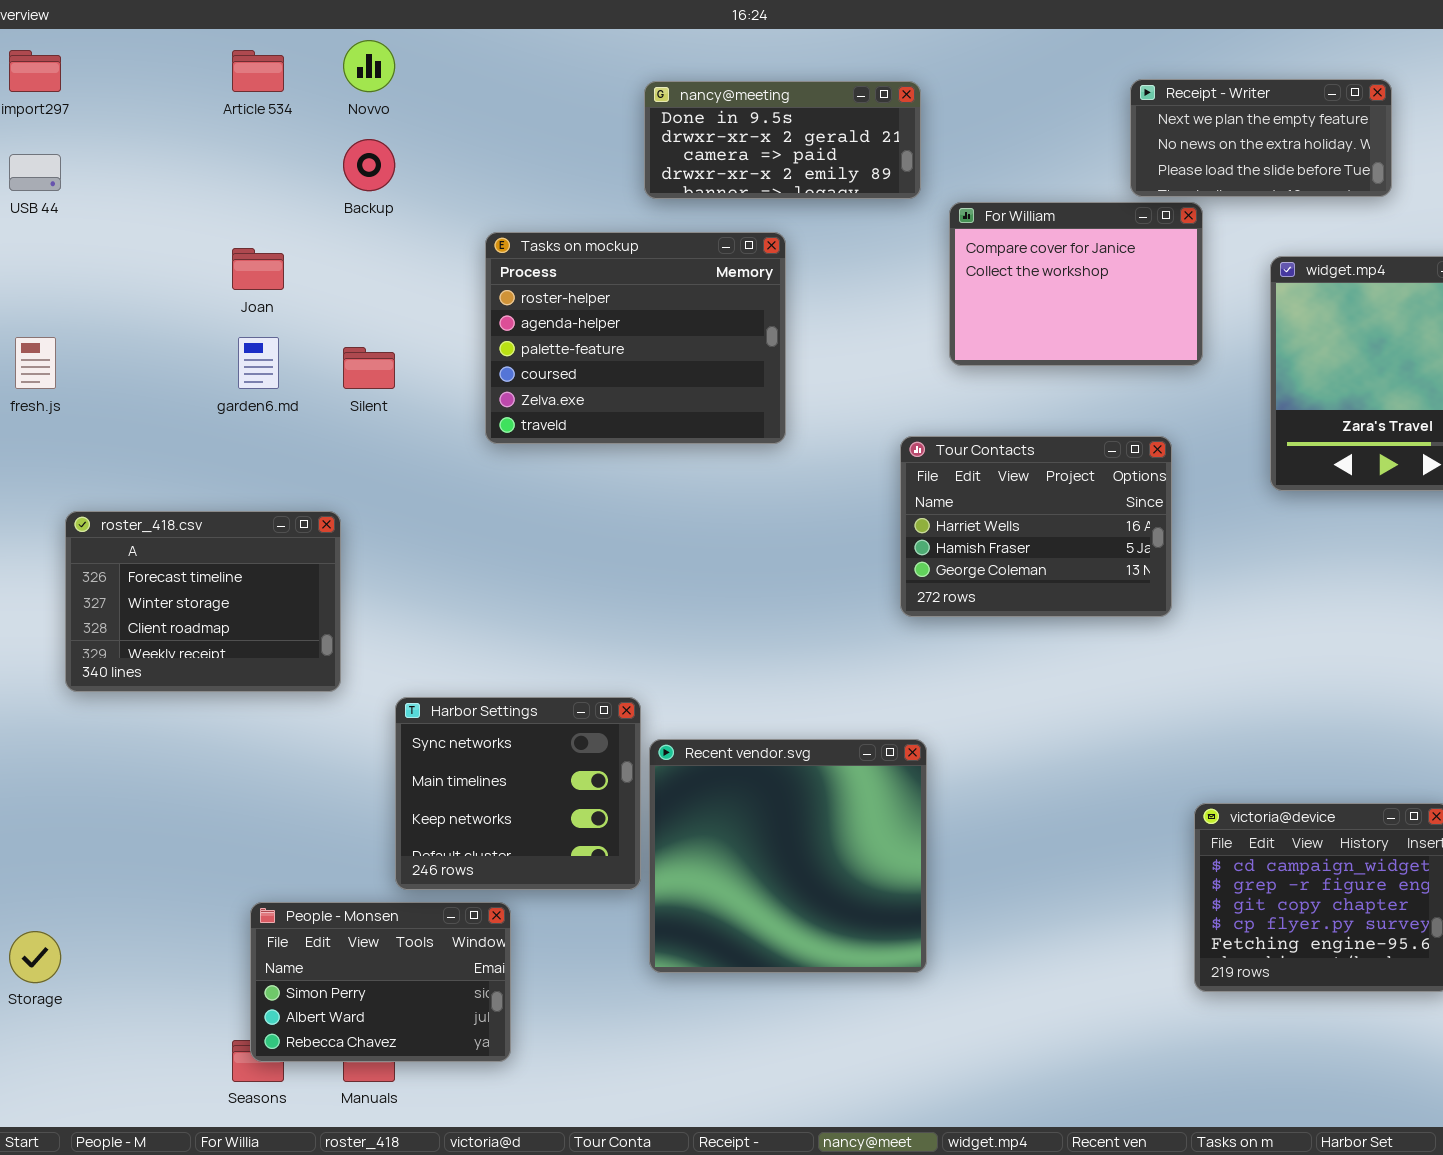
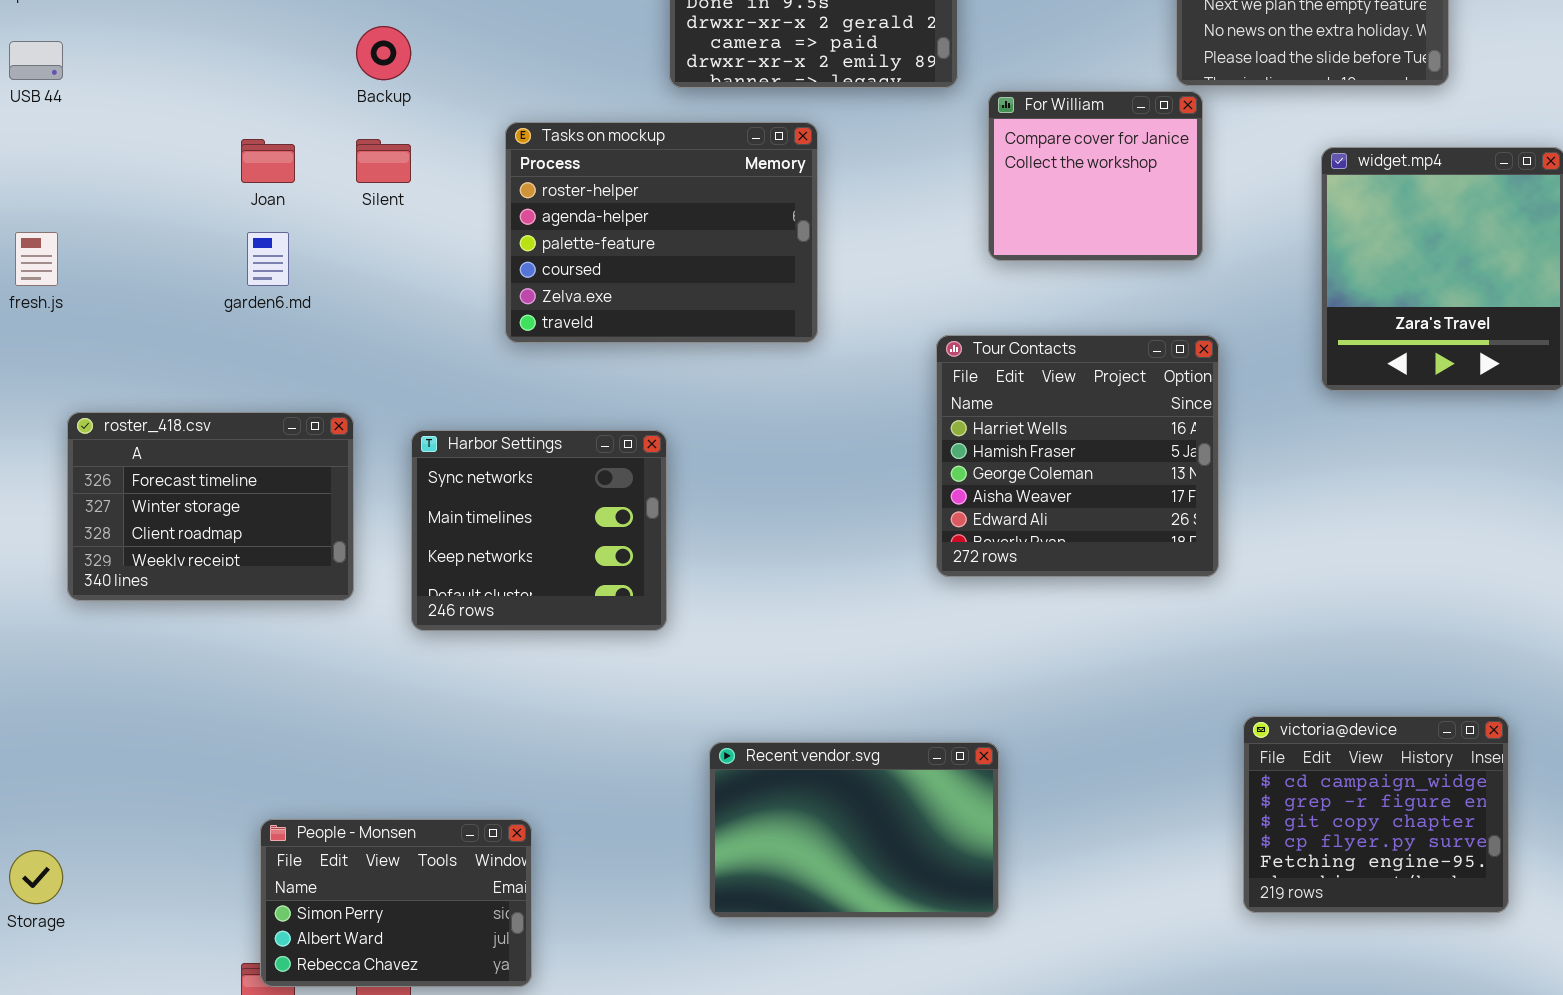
For William: [949,202,1203,366] -> [988,91,1203,261], resized
Silent: [343,347,395,389] -> [356,139,411,183], moved
Tour Contacts: [900,436,1172,617] -> [936,335,1219,577], resized
Harbor Settings: [395,697,641,890] -> [411,430,667,631], moved
Recent vendor.svg: [649,739,927,973] -> [709,742,999,918], moved, resized

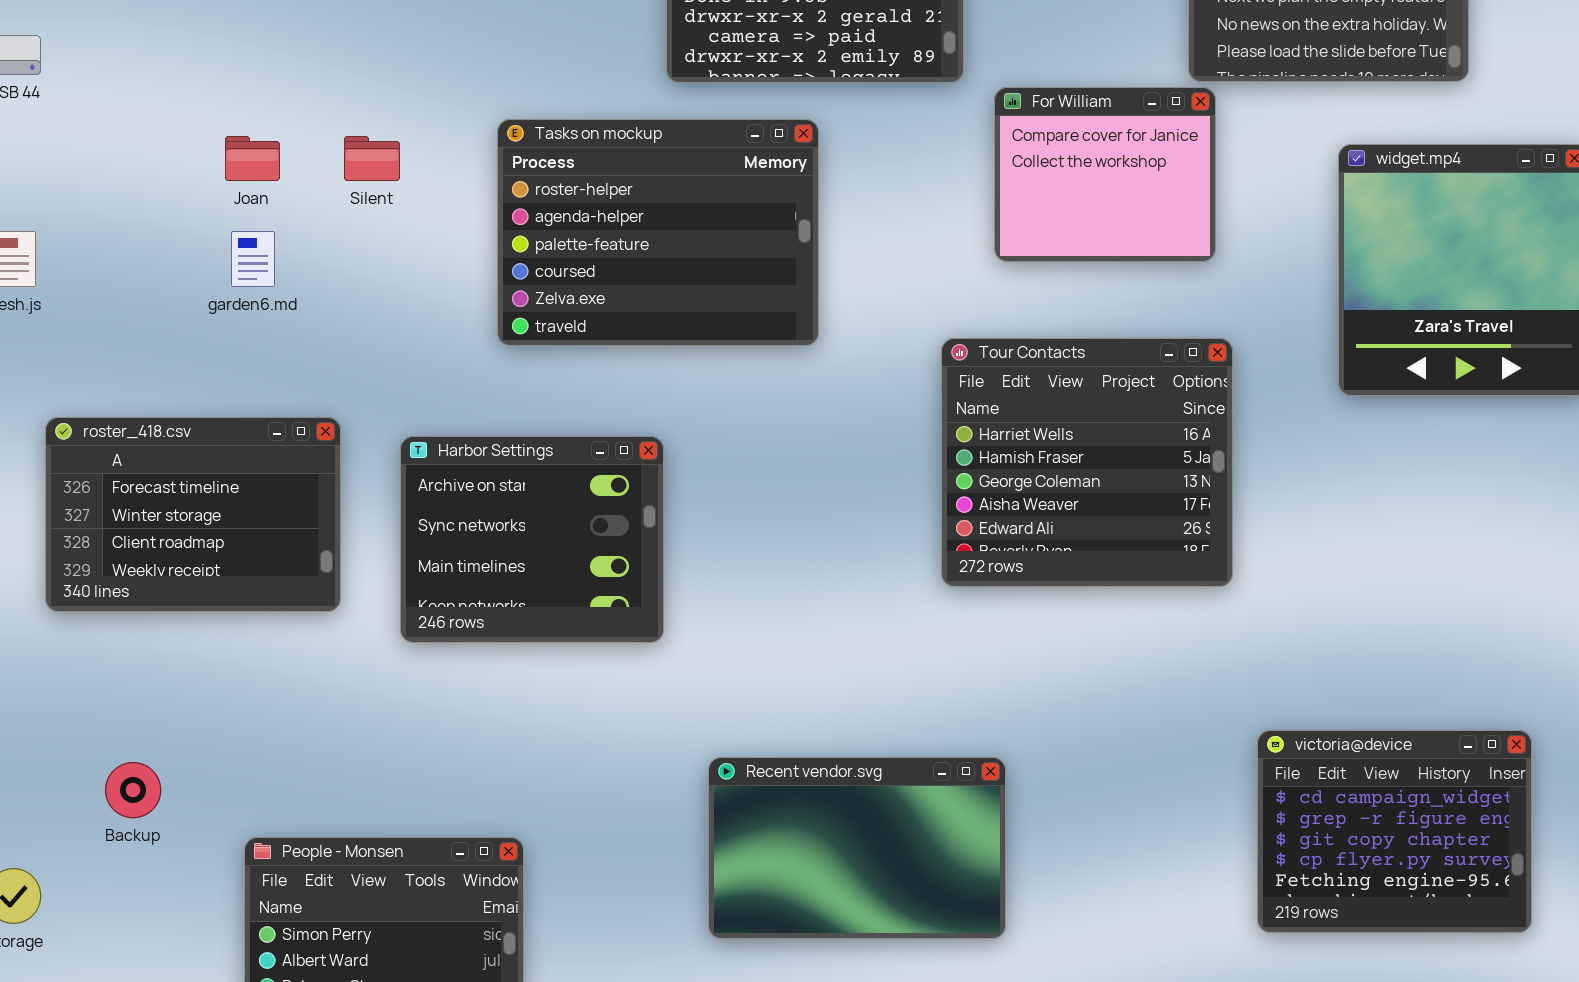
Backup: [356,26,411,80] -> [105,762,161,818], moved
Harbor Settings: [411,430,667,631] -> [400,436,664,643], scrolled up 1 row

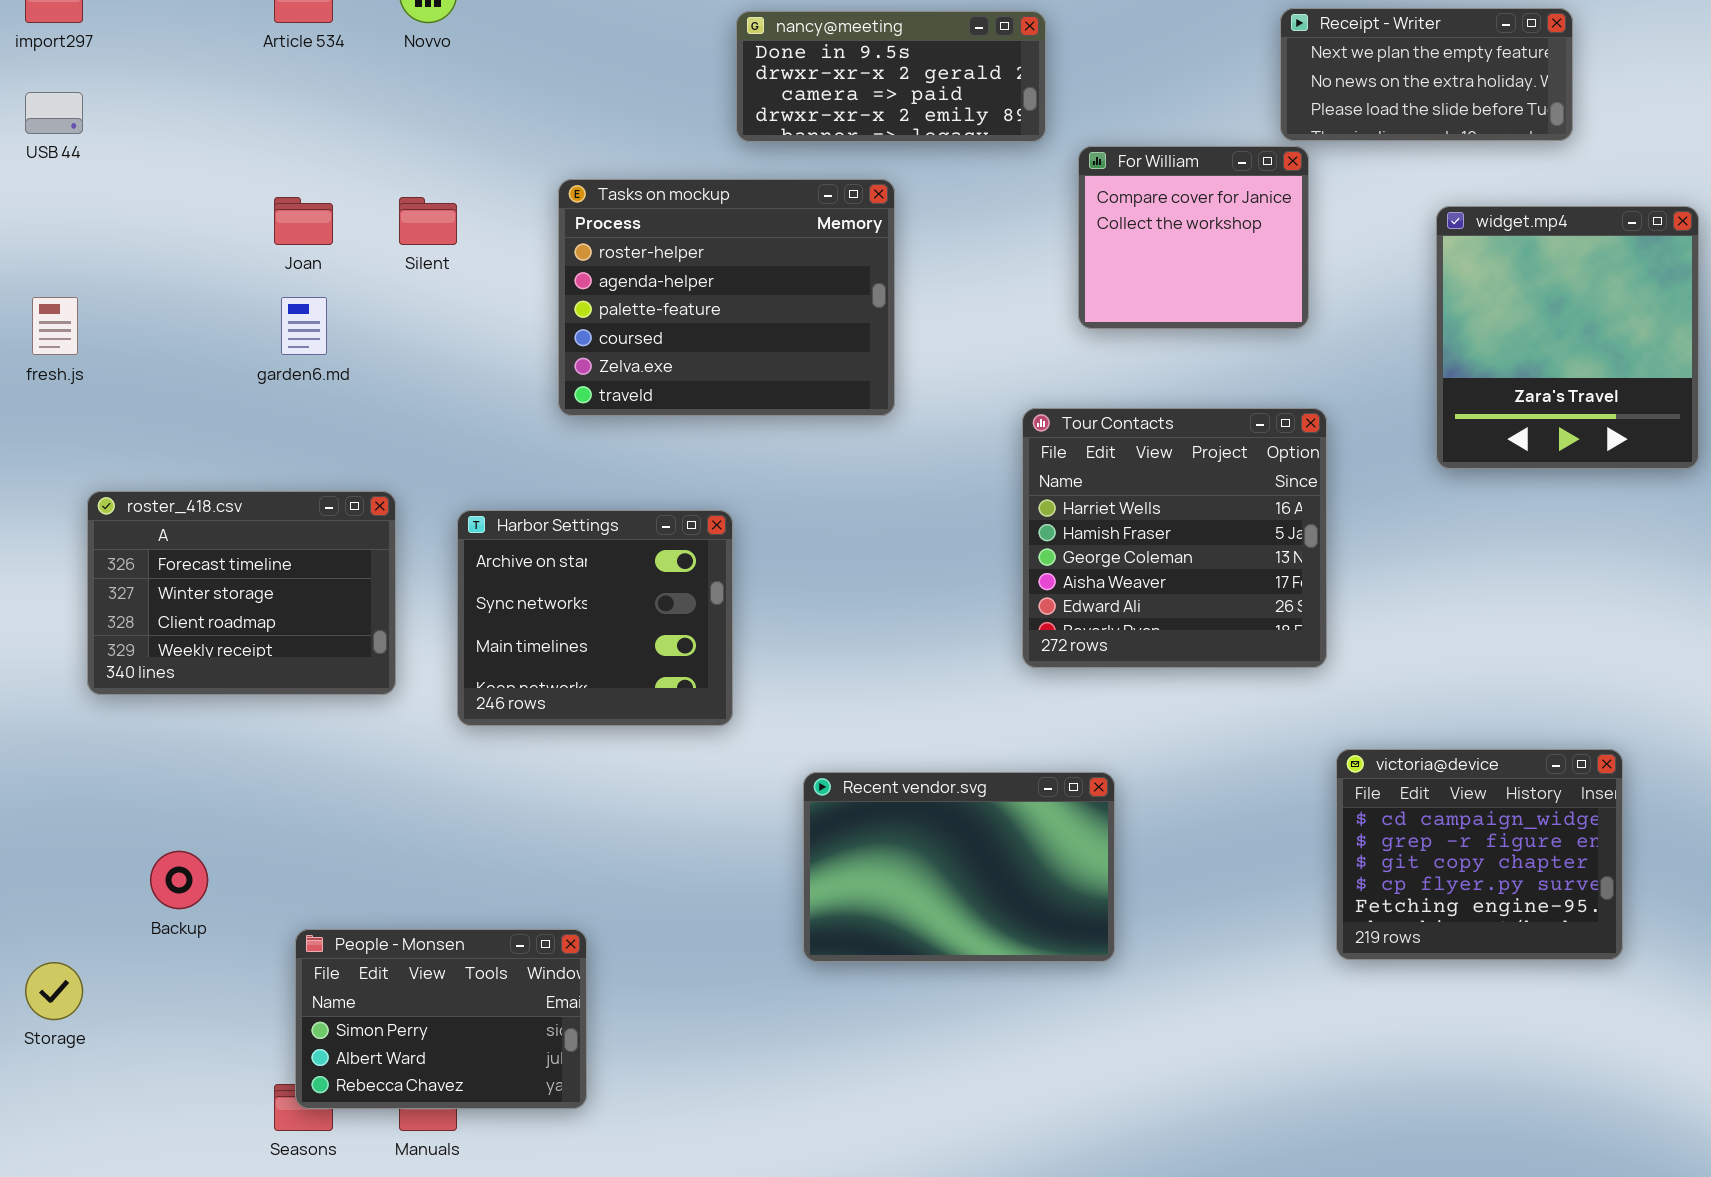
victoria@device: [1257,730,1532,933] -> [1336,749,1623,960], moved
Recent vendor.svg: [708,757,1006,939] -> [803,772,1115,962], moved

